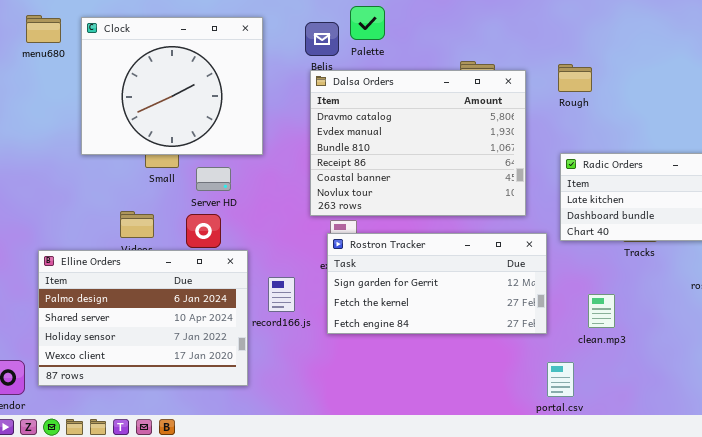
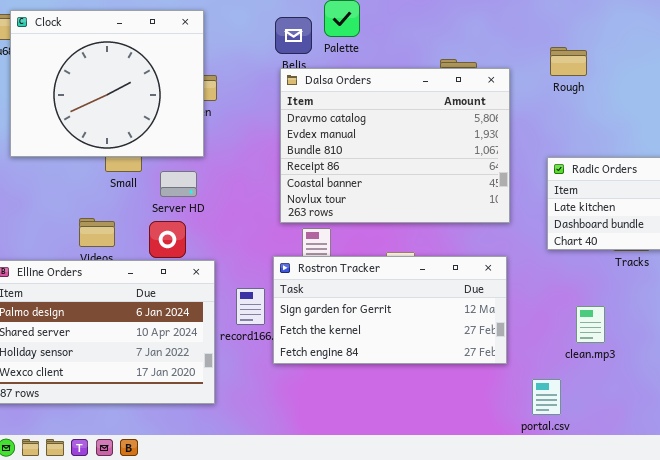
Clock: [81,17,263,155] -> [10,10,204,157], moved
Rough: [558,64,592,92] -> [550,47,587,76], moved
Rostron Tracker: [327,233,547,334] -> [273,256,507,364], moved

